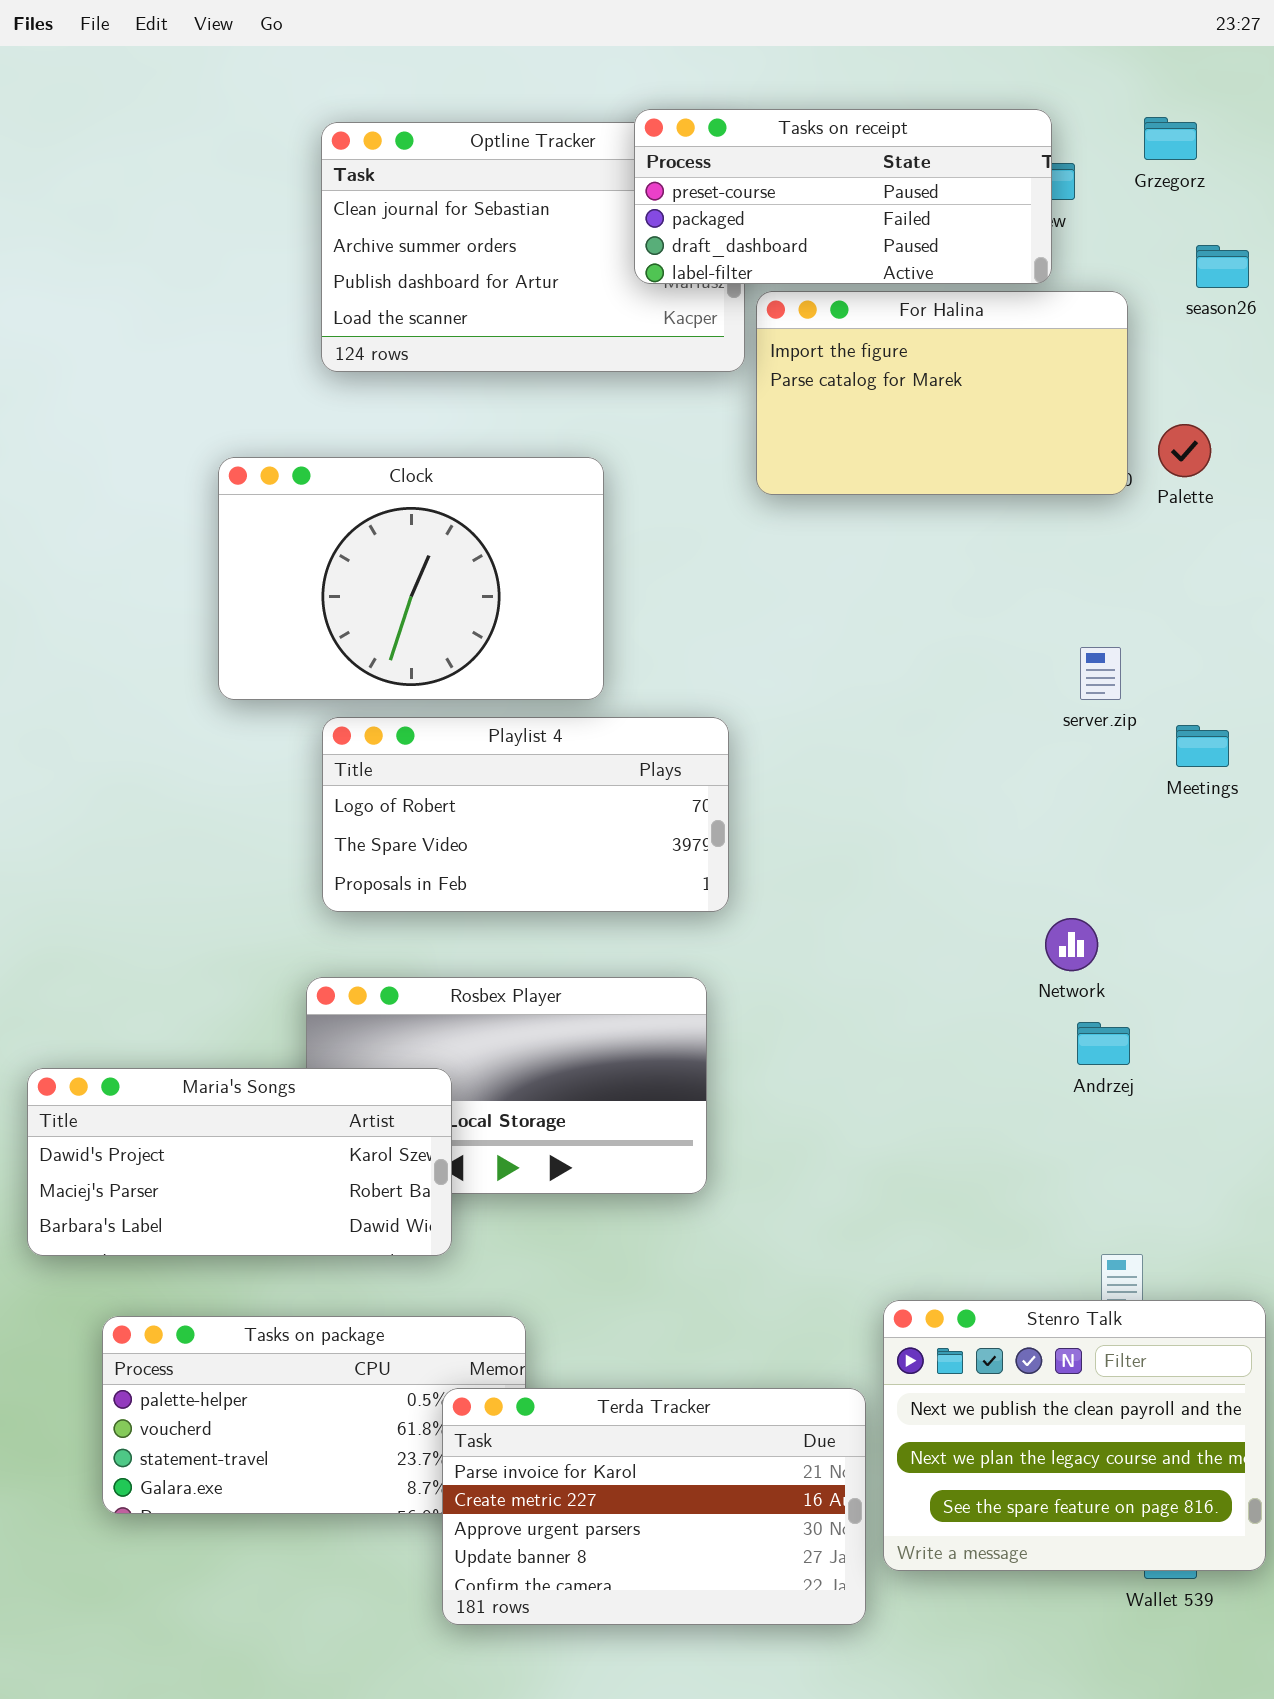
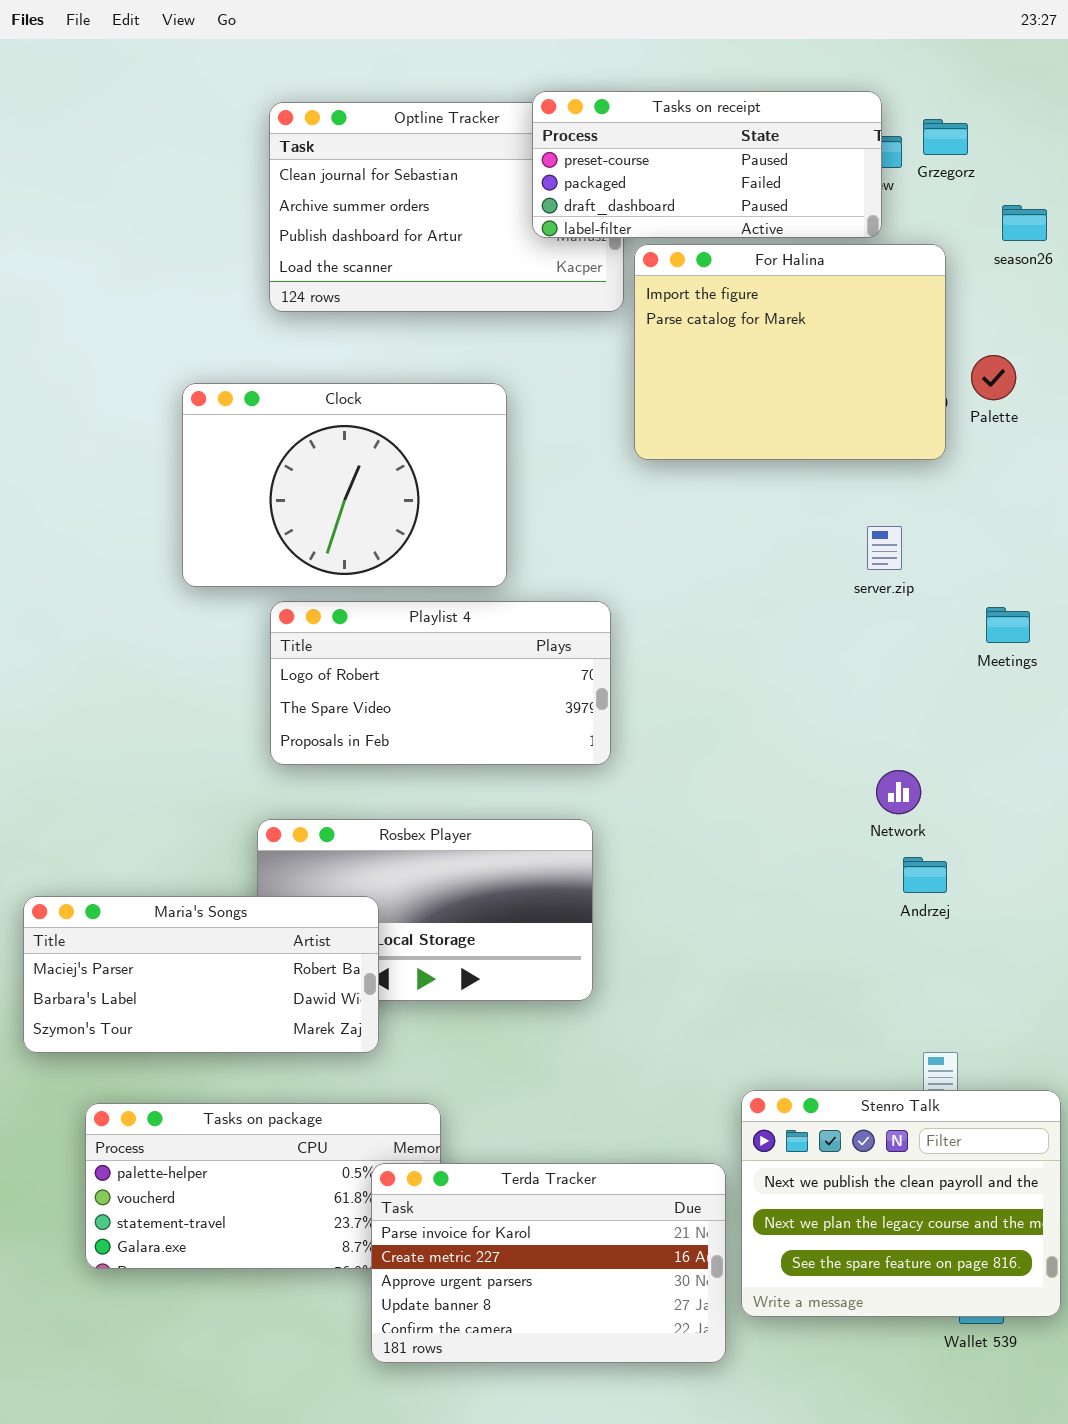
Grzegorz: [1144,117,1197,160] -> [923,119,968,155], moved
For Halina: [756,291,1128,495] -> [634,244,946,460], resized
server.zip: [1080,647,1121,700] -> [867,526,902,570], moved
Maria's Songs: [27,1068,452,1256] -> [23,896,379,1053], scrolled down 1 row

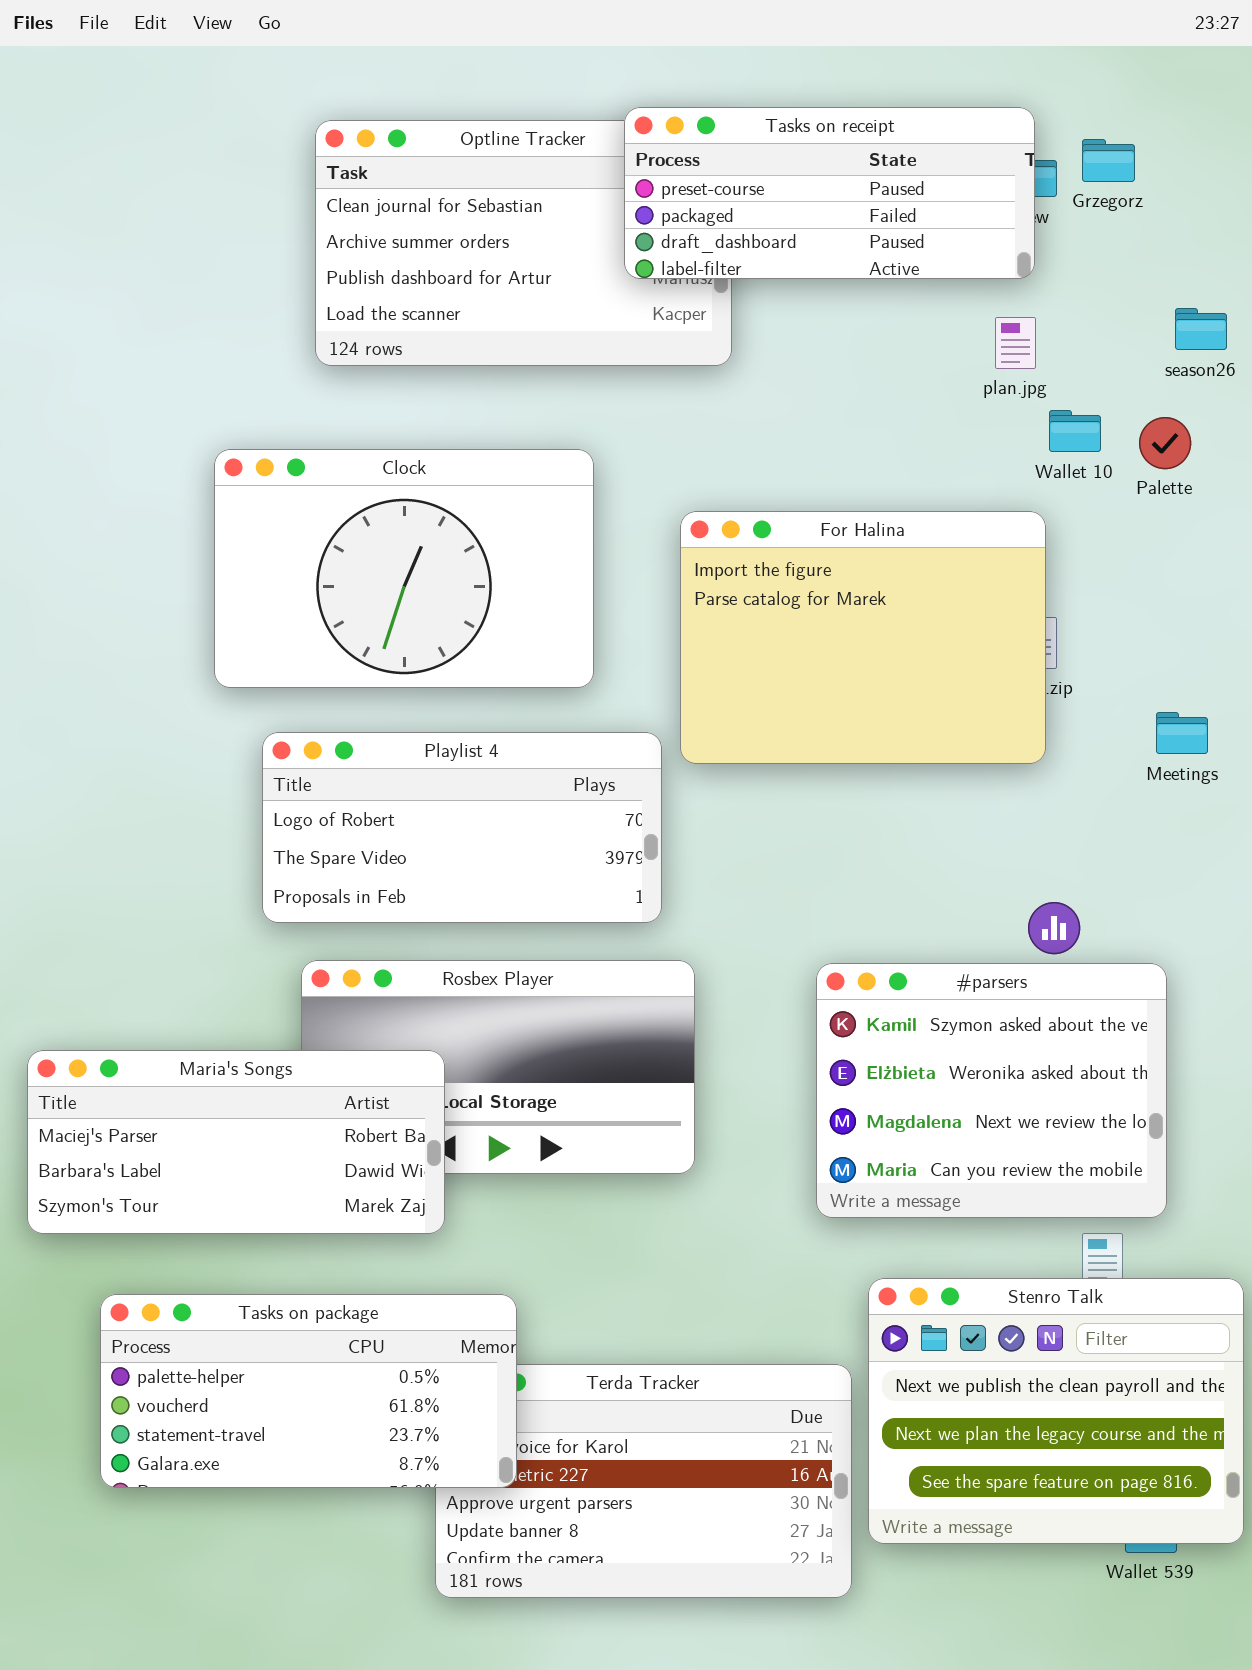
season26: [1002,205,1047,241] -> [1175,308,1227,350], moved
For Halina: [634,244,946,460] -> [680,511,1046,764], moved
Playlist 4: [270,601,611,765] -> [262,732,662,923], moved
#parsers: none -> [816,963,1167,1218], opened
Tasks on package: [85,1103,441,1269] -> [100,1294,517,1488], raised

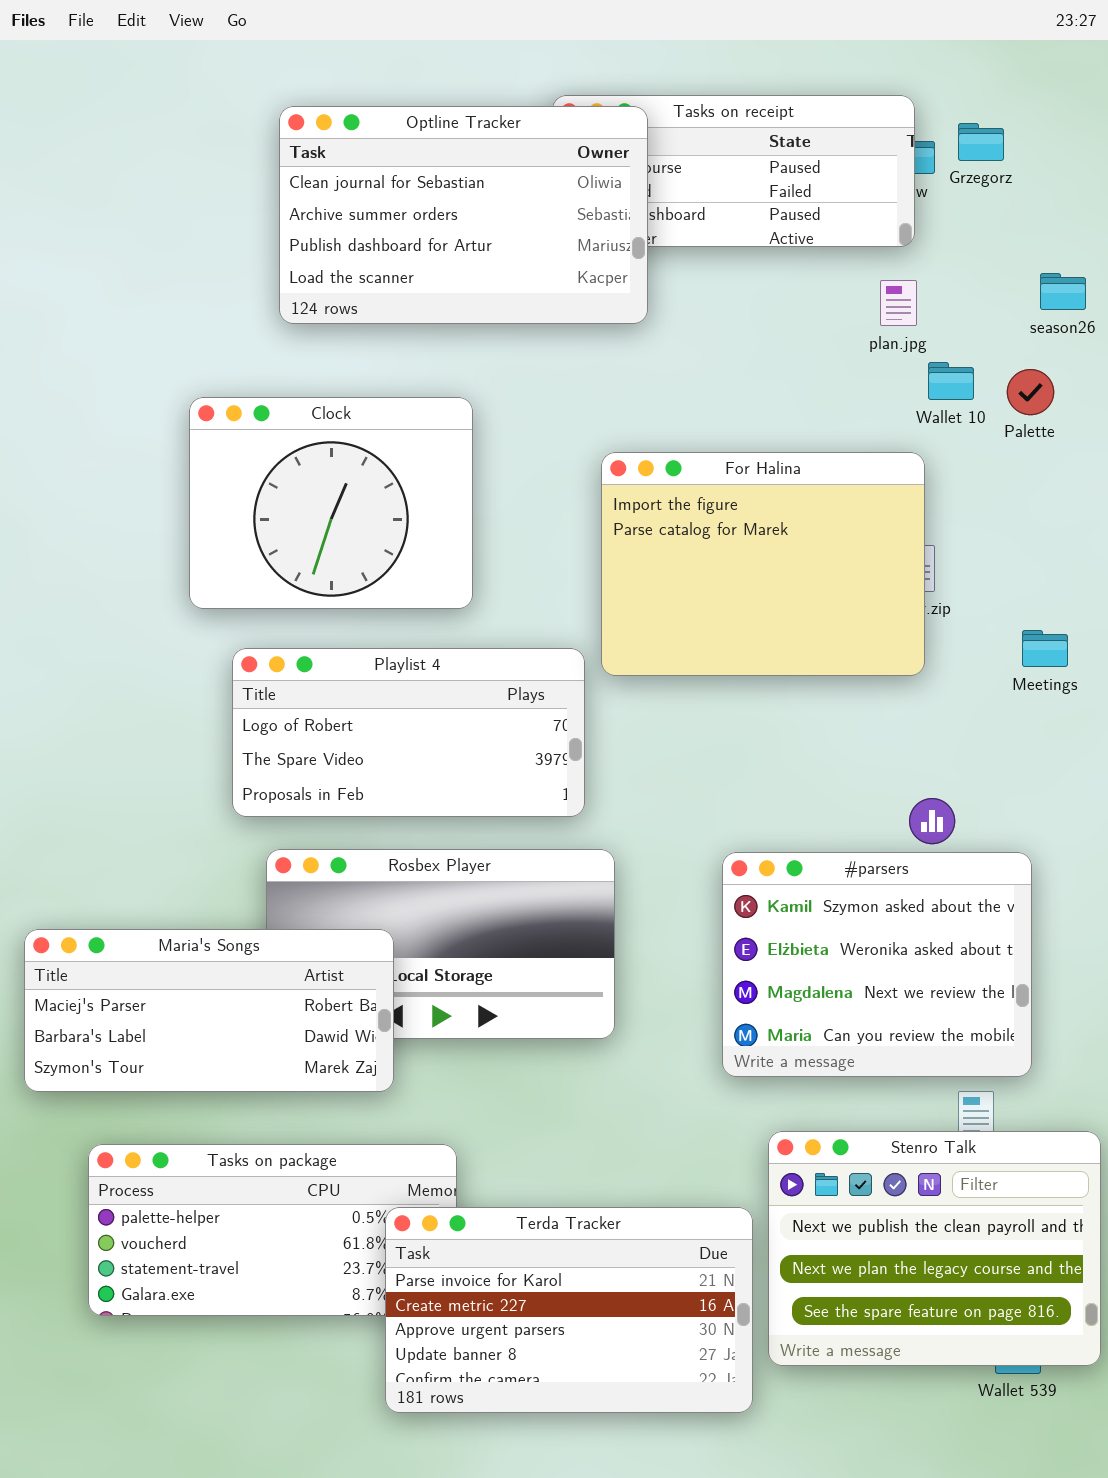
Optline Tracker: [315,120,732,366] -> [279,106,648,324], raised
Clock: [214,449,594,688] -> [189,397,473,609], resized
Terda Tracker: [435,1364,852,1598] -> [385,1207,753,1413], raised

